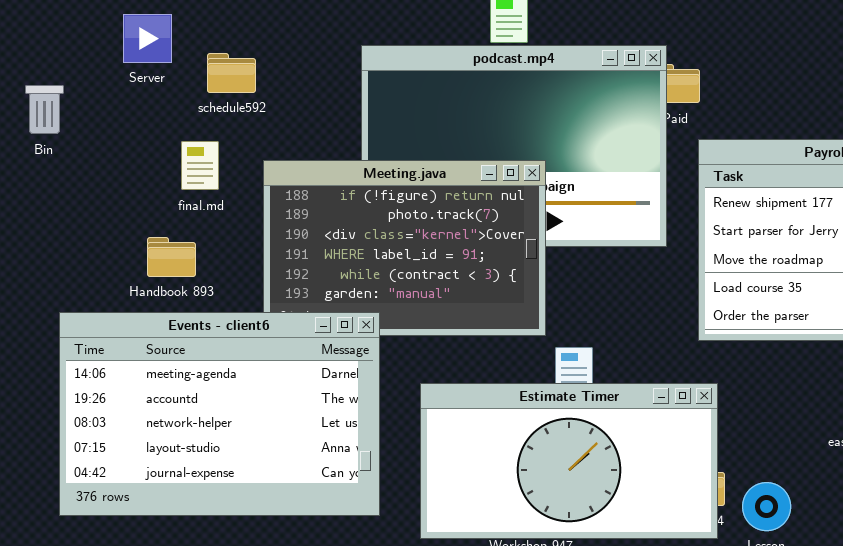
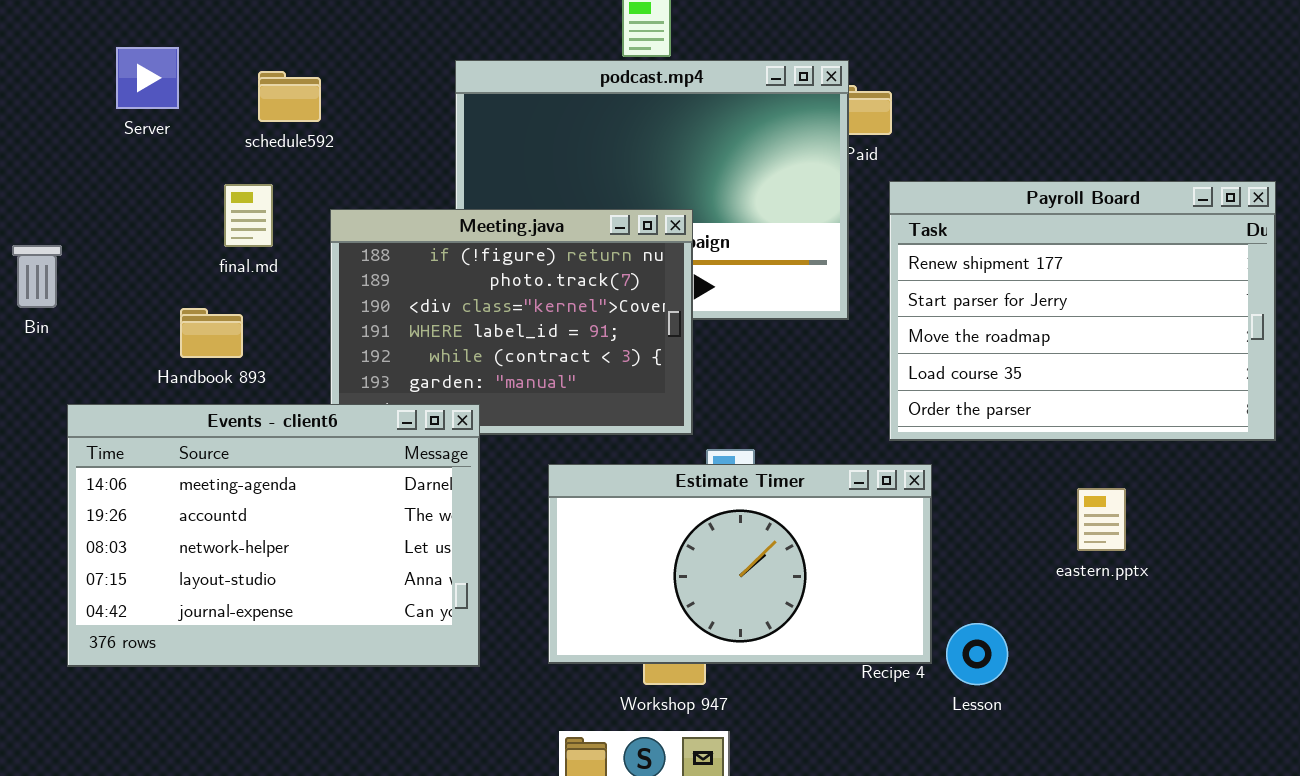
Server: [123,14,172,63] -> [116,47,179,109], moved
Bin: [25,85,64,134] -> [12,245,62,308], moved
Estimate Timer: [420,383,718,539] -> [548,464,932,664], moved

